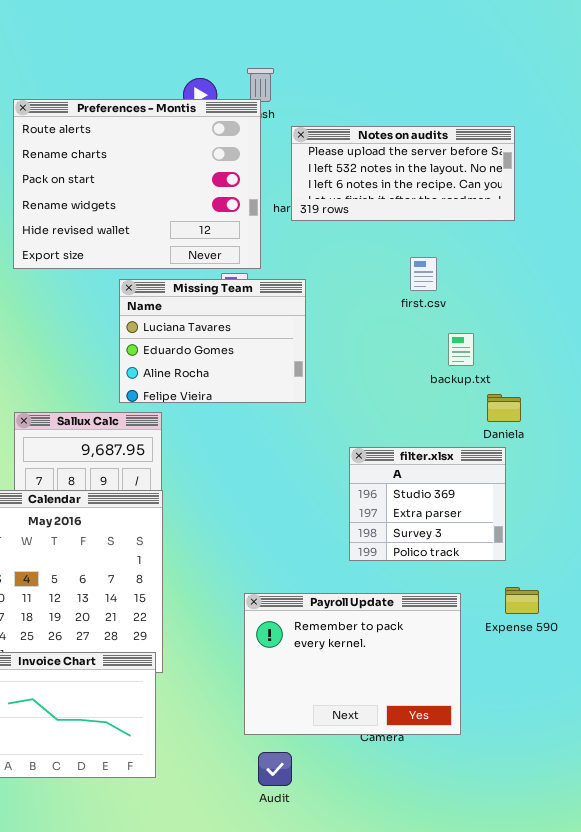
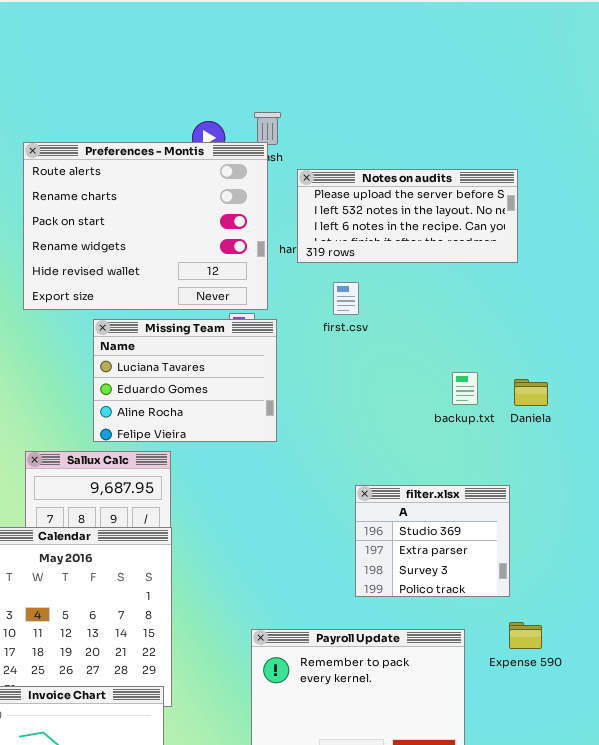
first.csv: [410,257,437,291] -> [333,282,359,315], moved
Missing Team: [119,279,306,403] -> [93,319,277,442], moved
Daniela: [487,394,521,422] -> [514,379,548,406], moved

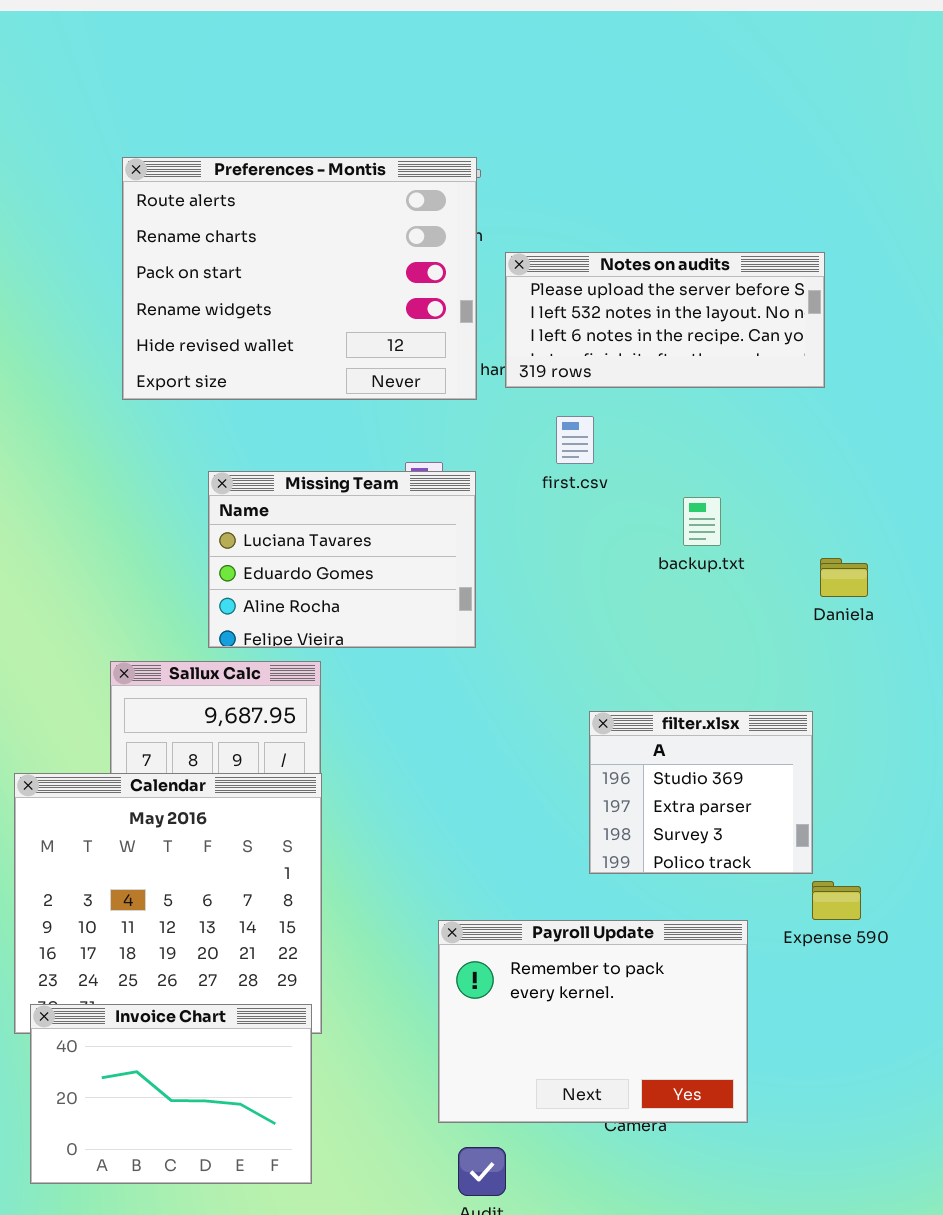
Preferences - Montis: [23,142,268,310] -> [122,157,477,400], moved
backup.txt: [452,372,478,405] -> [683,497,721,546], moved
Expense 590: [509,622,542,649] -> [812,881,861,920], moved

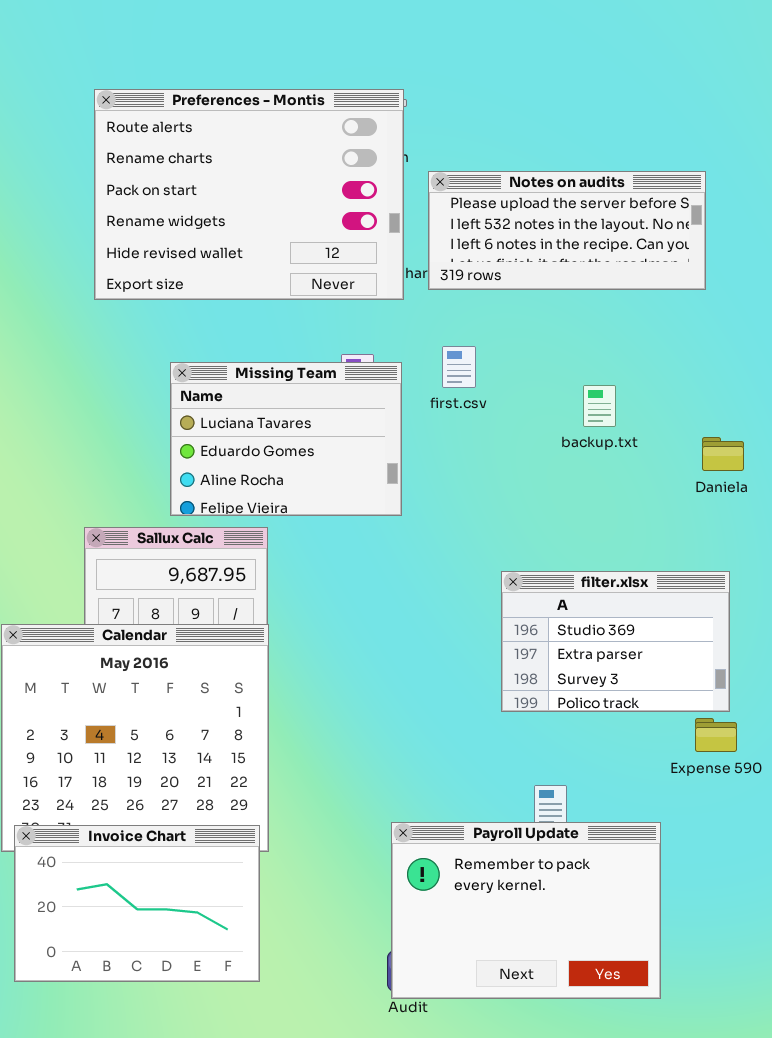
first.csv: [556,416,594,464] -> [442,346,476,388], moved
filter.xlsx: [589,711,813,874] -> [501,571,730,712], resized
Payroll Update: [438,920,748,1123] -> [391,822,661,999], moved

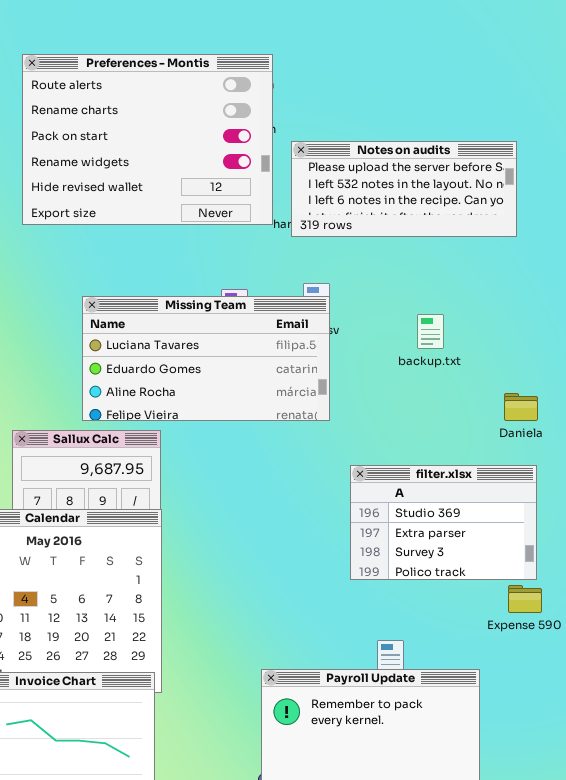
Preferences - Montis: [94,89,404,300] -> [22,54,273,225], moved
Missing Team: [170,362,402,516] -> [82,296,330,421], resized
Daniela: [702,437,744,471] -> [504,393,538,421], moved

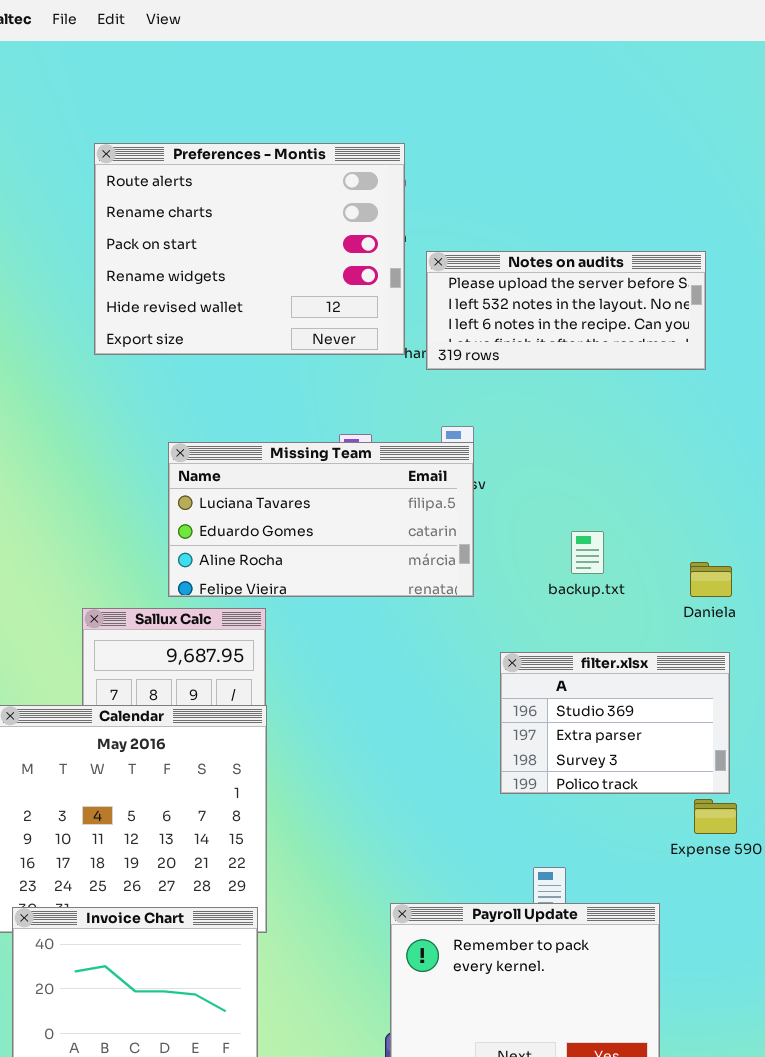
backup.txt: [417,314,444,349] -> [571,531,604,574], moved

